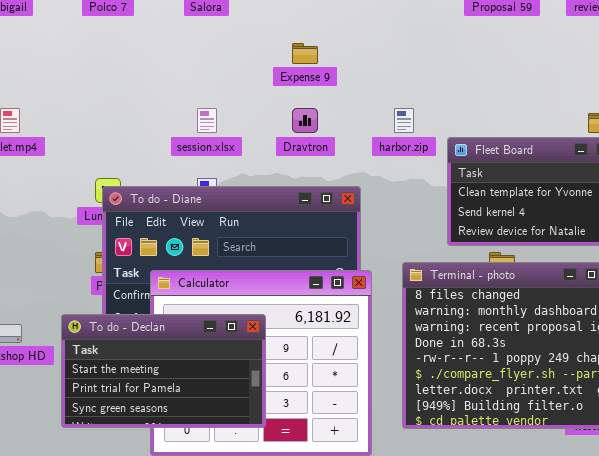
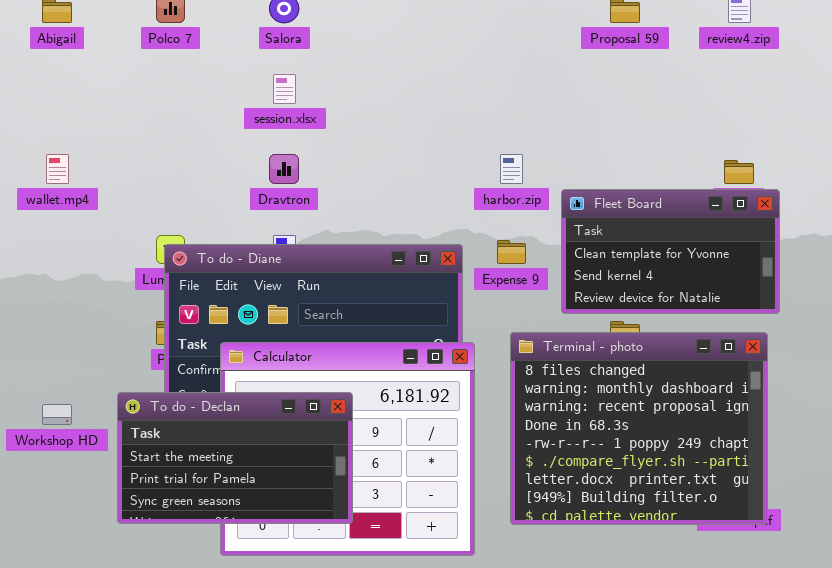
Expense 9: [292,43,318,64] -> [497,240,526,264], moved
session.xlsx: [197,108,217,133] -> [273,74,296,104], moved
Dravtron: [292,108,318,133] -> [269,154,299,184], moved

